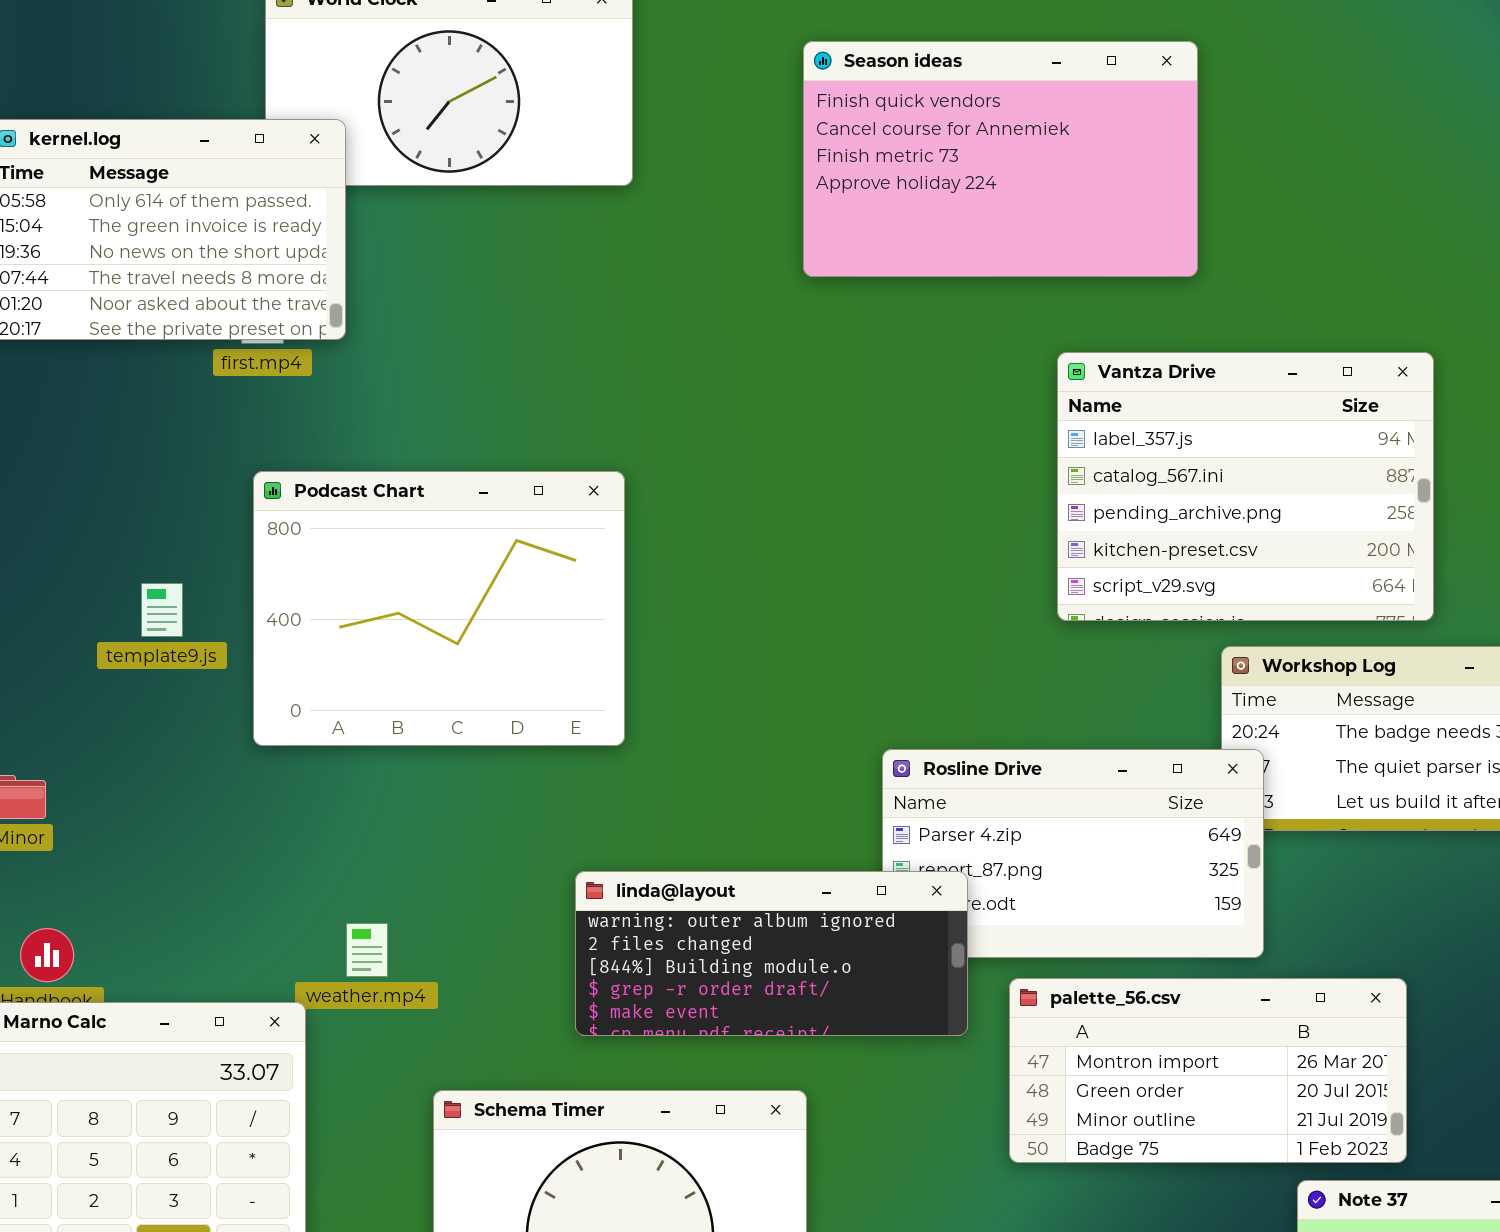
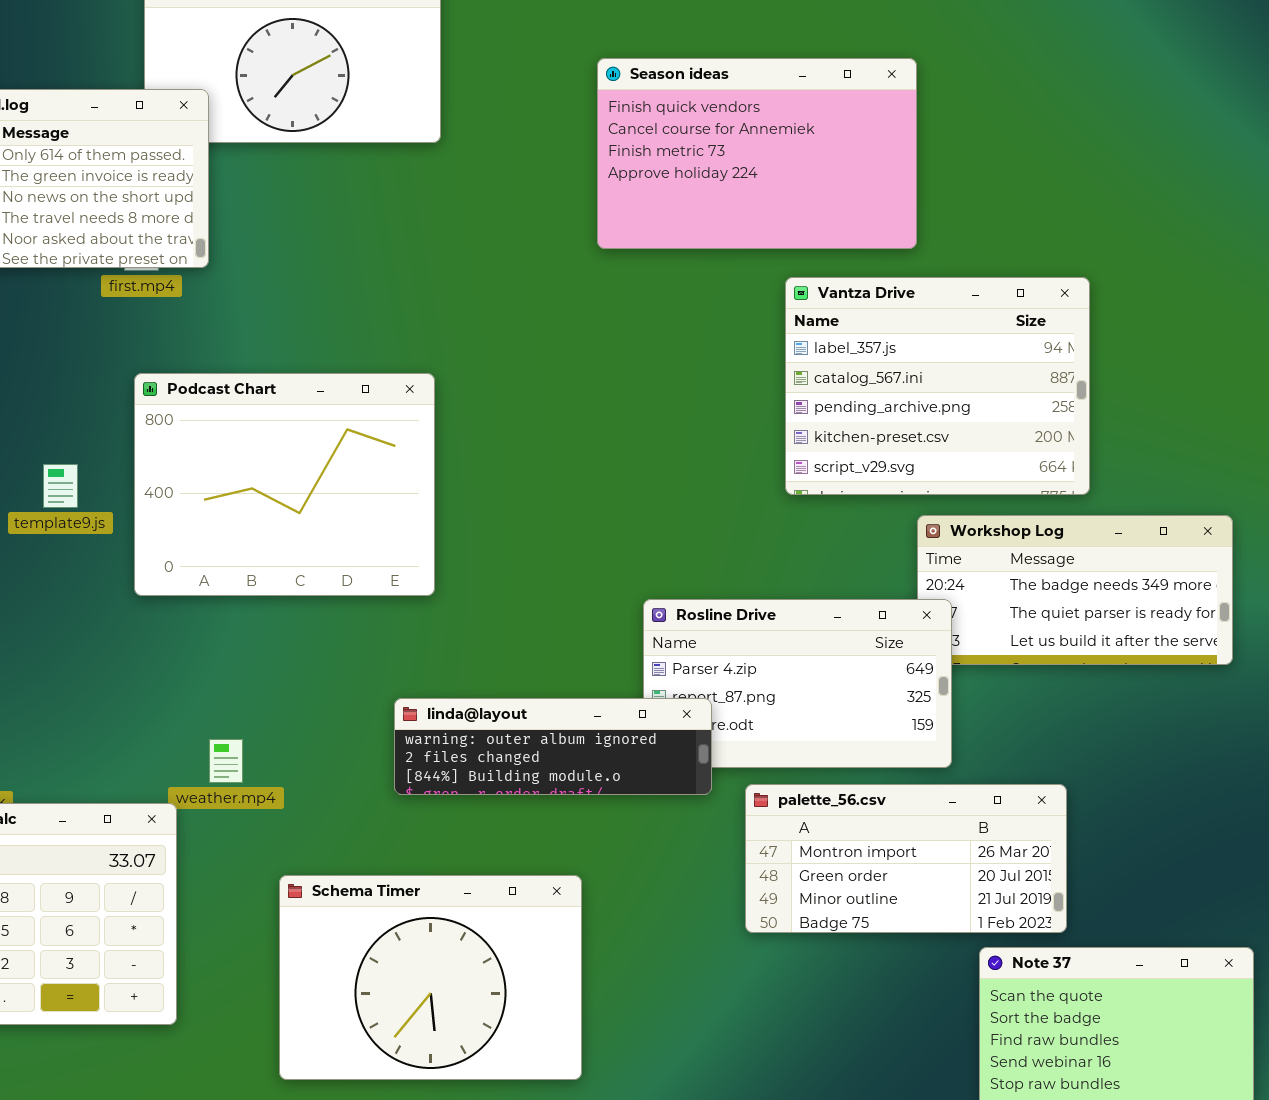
Season ideas: [803,41,1198,277] -> [597,58,917,249], moved
linda@layout: [575,871,968,1036] -> [394,698,712,795], resized

